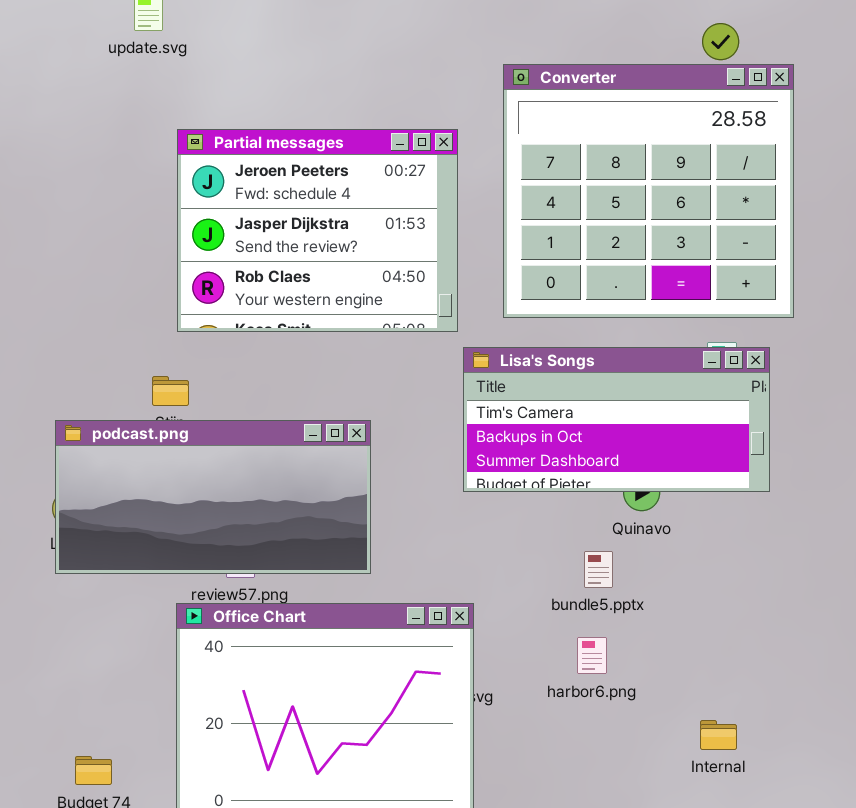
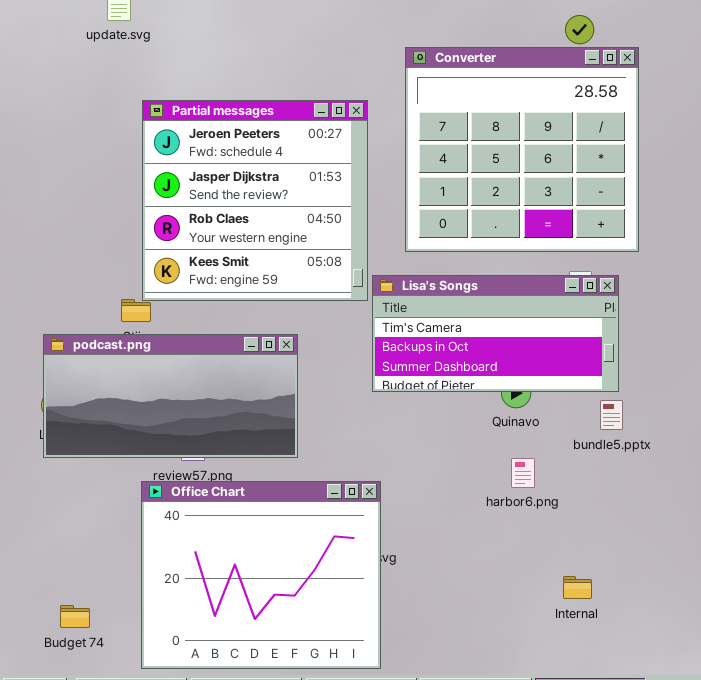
Partial messages: [177,129,458,332] -> [142,100,368,301], resized
bundle5.pptx: [584,551,613,588] -> [600,400,623,430], moved
harbor6.png: [577,637,607,674] -> [511,458,535,488], moved

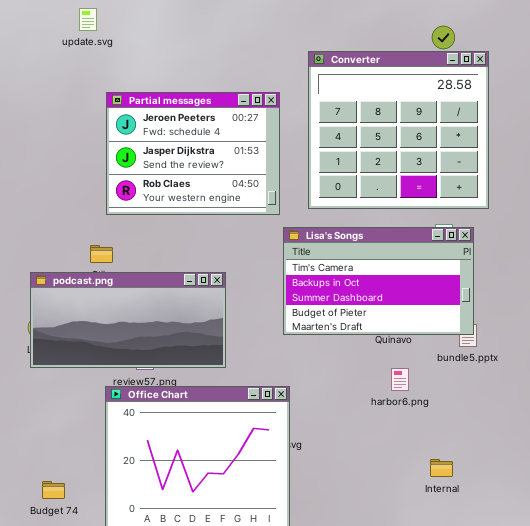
Partial messages: [142,100,368,301] -> [106,92,280,215], resized
Lisa's Songs: [372,275,619,392] -> [283,227,474,335], resized

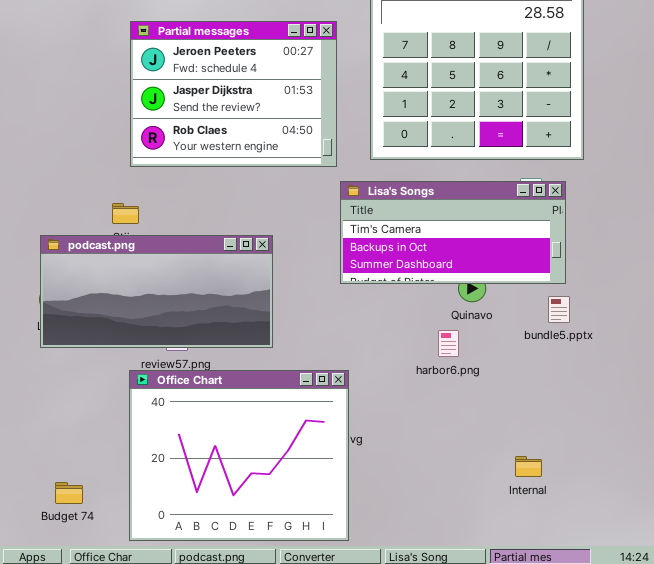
Lisa's Songs: [283,227,474,335] -> [340,181,566,284], resized
harbor6.png: [391,368,409,391] -> [438,330,459,357], moved

